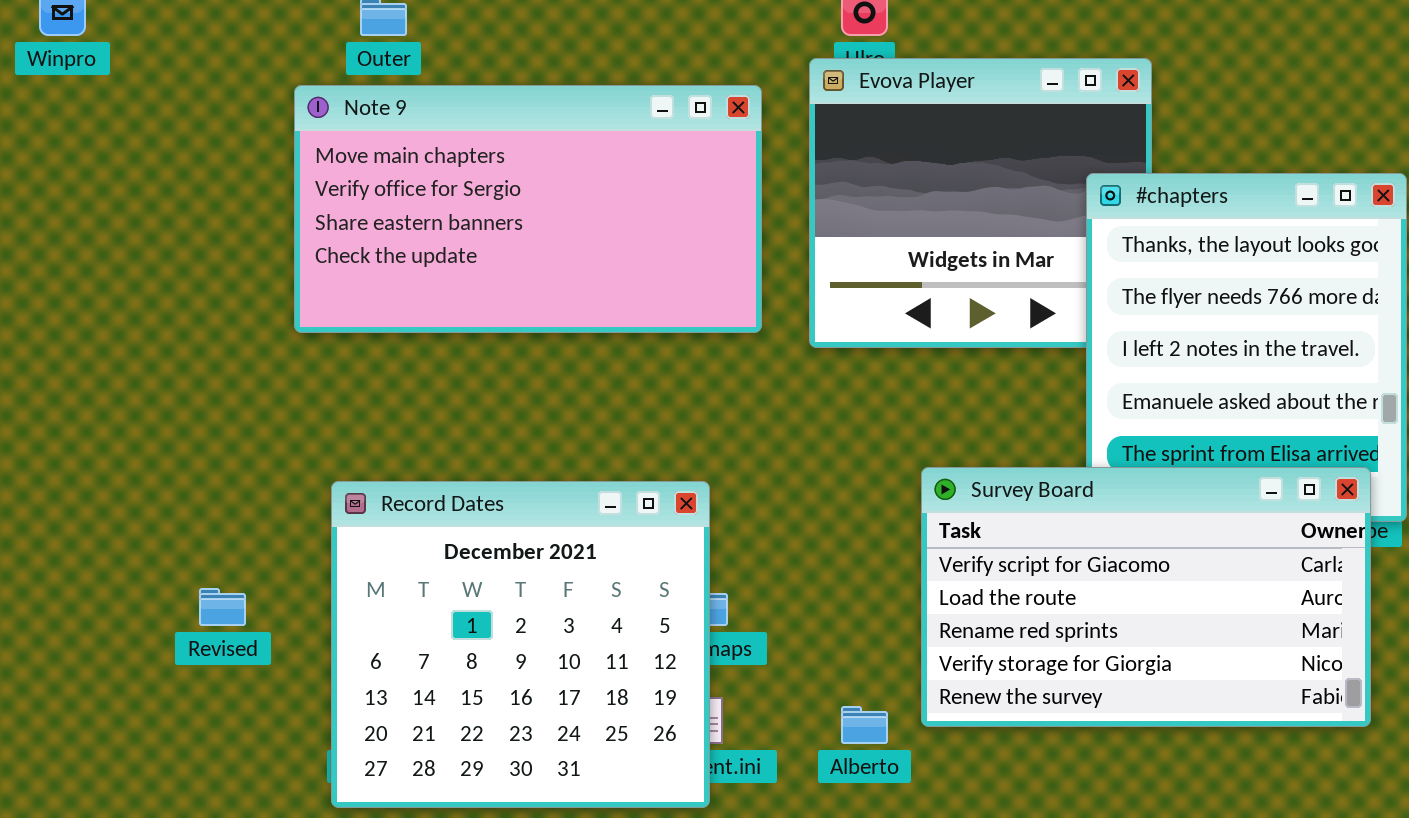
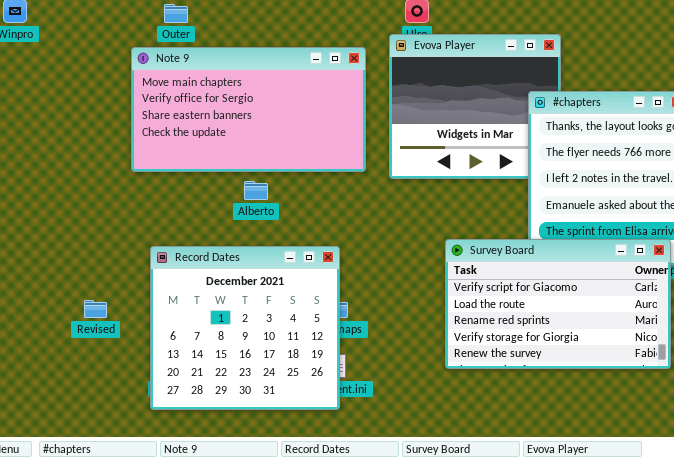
Alberto: [841,706,888,744] -> [244,181,268,200], moved

